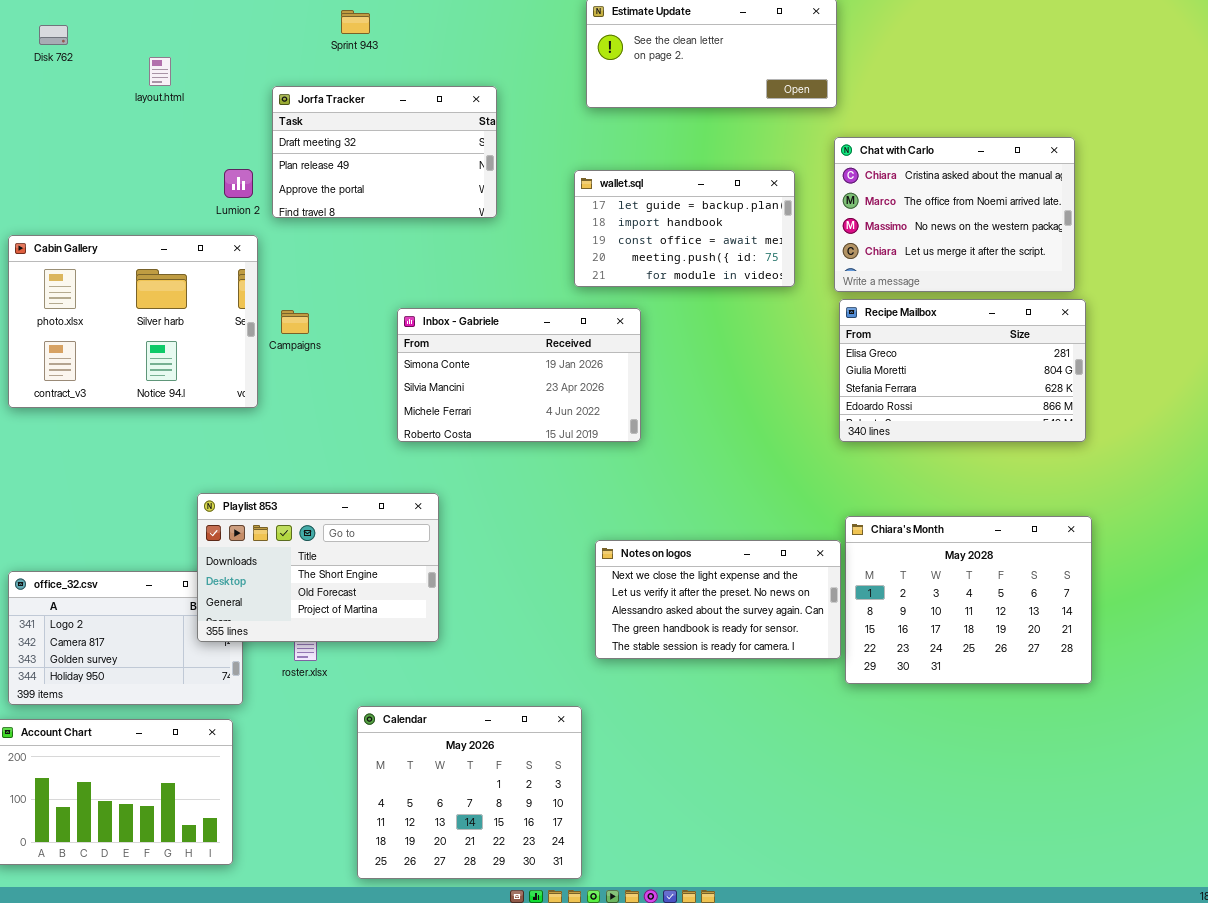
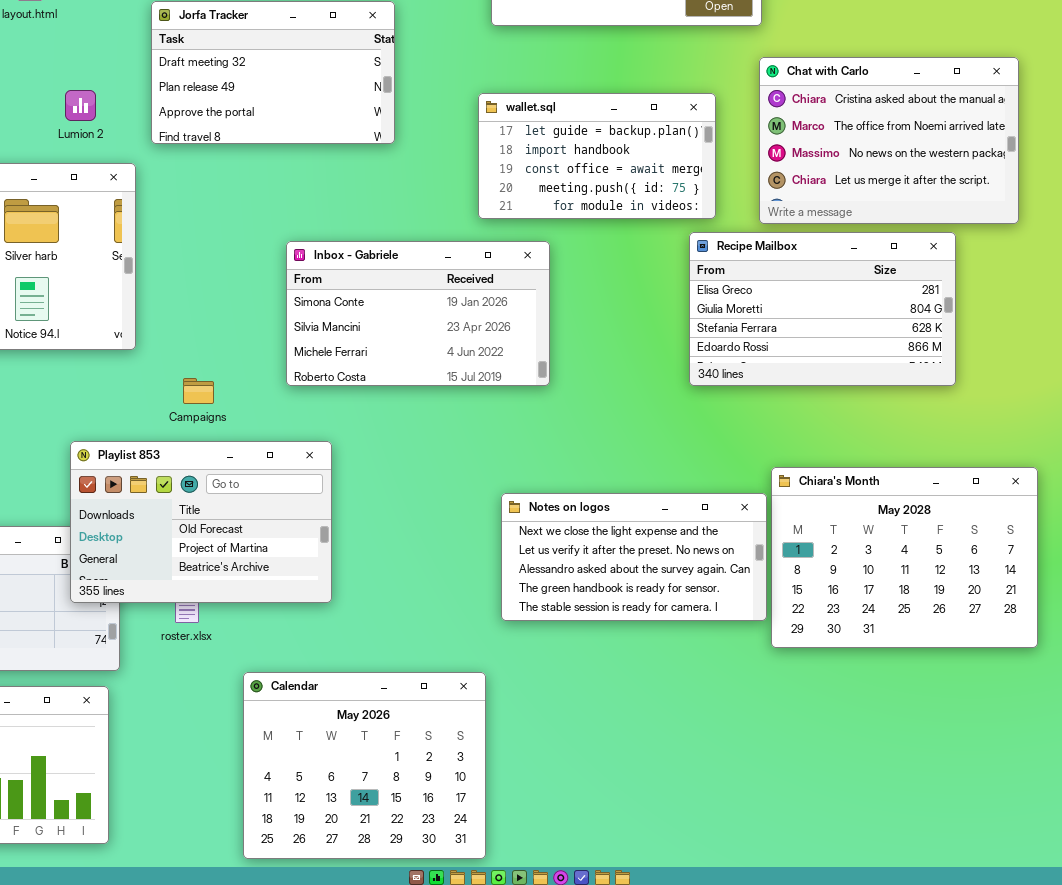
Lumion 2: [224,169,253,198] -> [65,90,96,121], moved
Recipe Mailbox: [839,299,1086,442] -> [689,232,956,386], moved
Campaigns: [281,310,309,334] -> [183,378,214,404], moved
Playlist 853: [197,493,439,642] -> [70,441,332,603], scrolled down 1 row

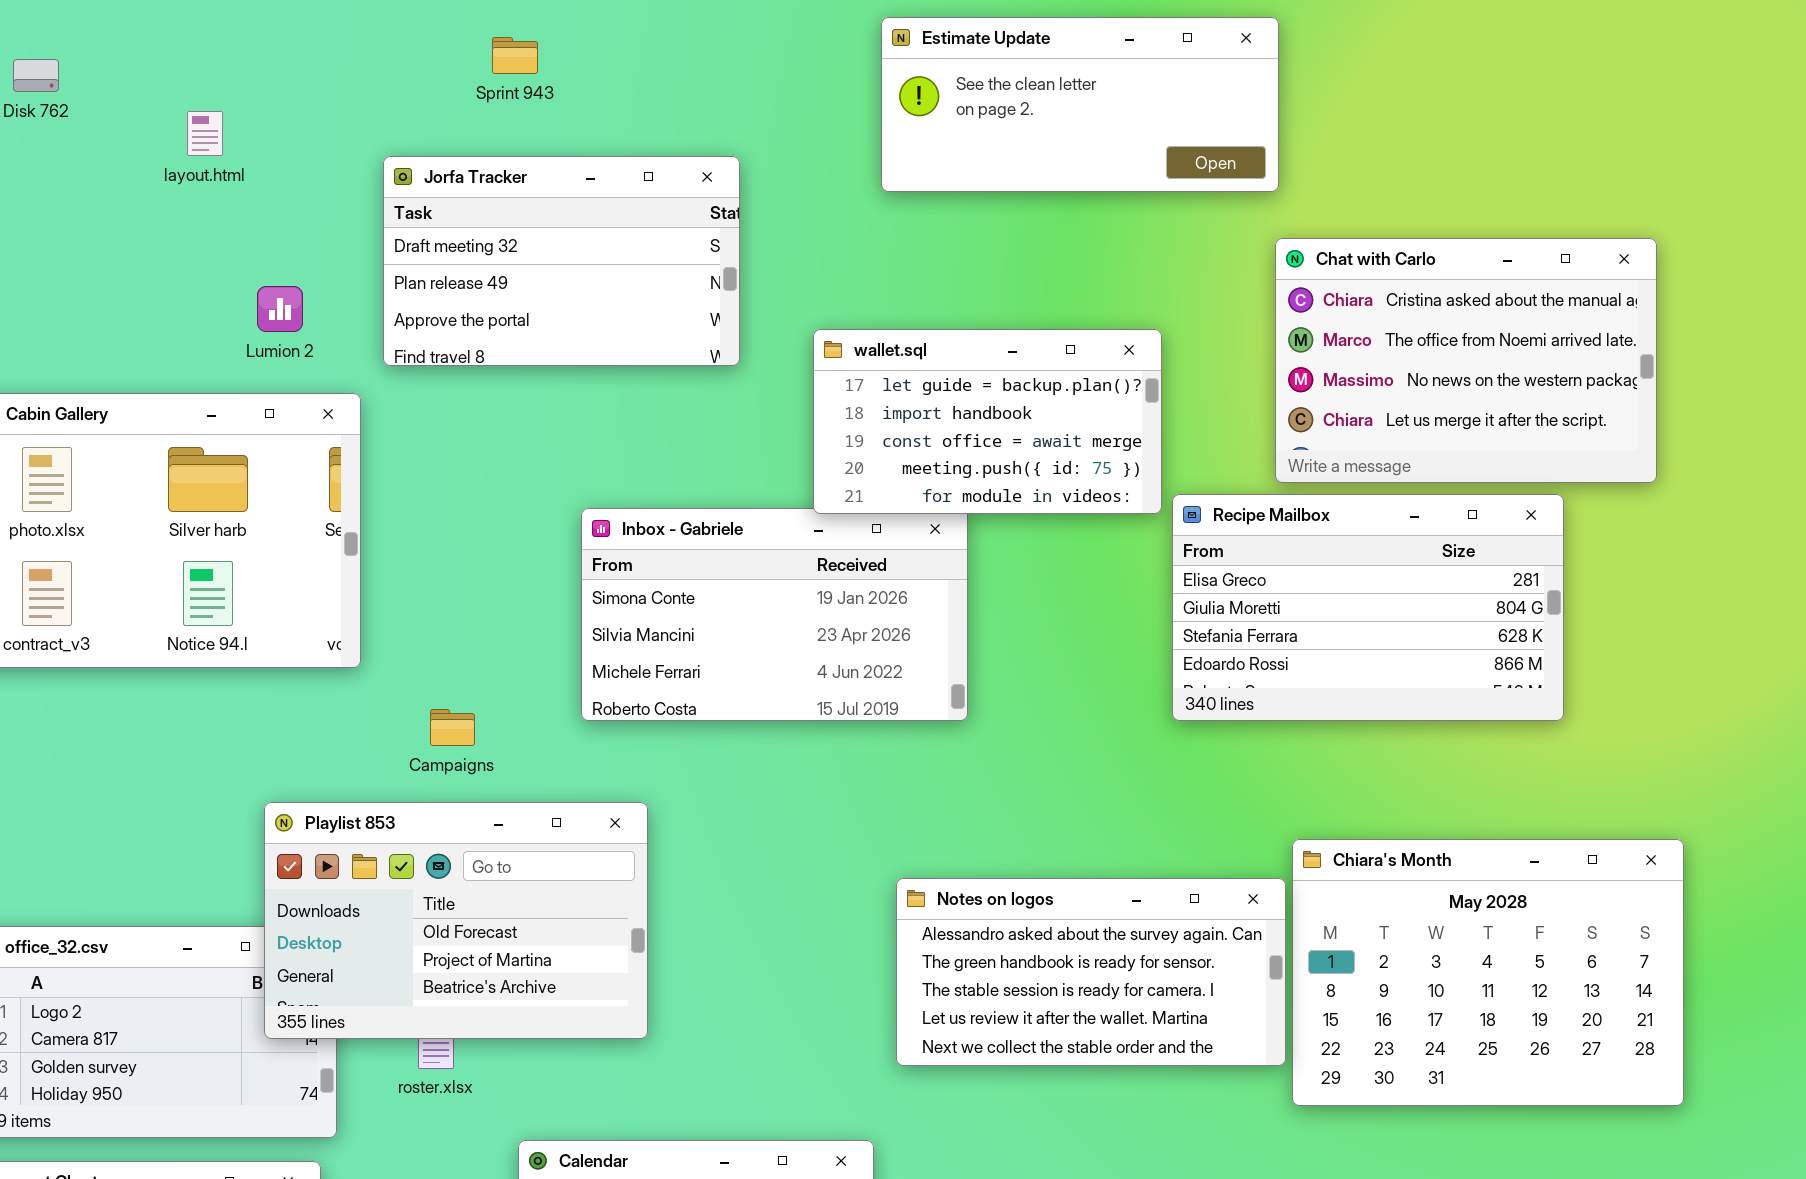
wallet.sql: [478,93,716,219] -> [813,329,1162,514], moved
Notes on logos: [501,493,767,621] -> [896,878,1286,1066], scrolled down 2 rows

